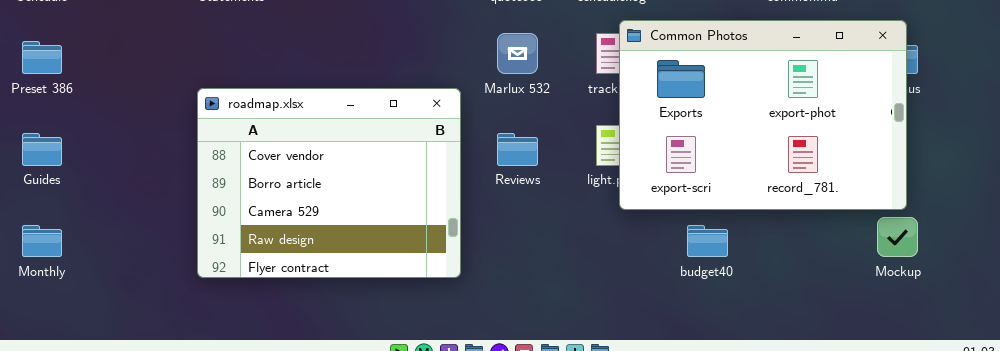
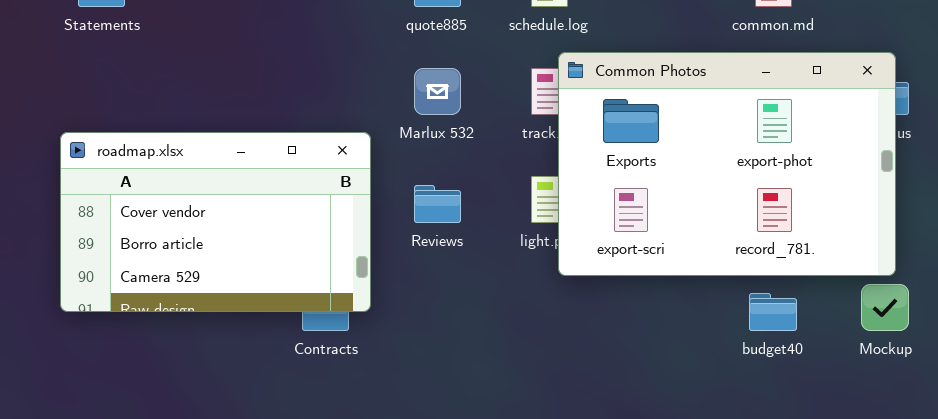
roadmap.xlsx: [197,88,461,278] -> [60,132,371,312], resized
budget40: [687,225,728,257] -> [749,293,797,331], moved

